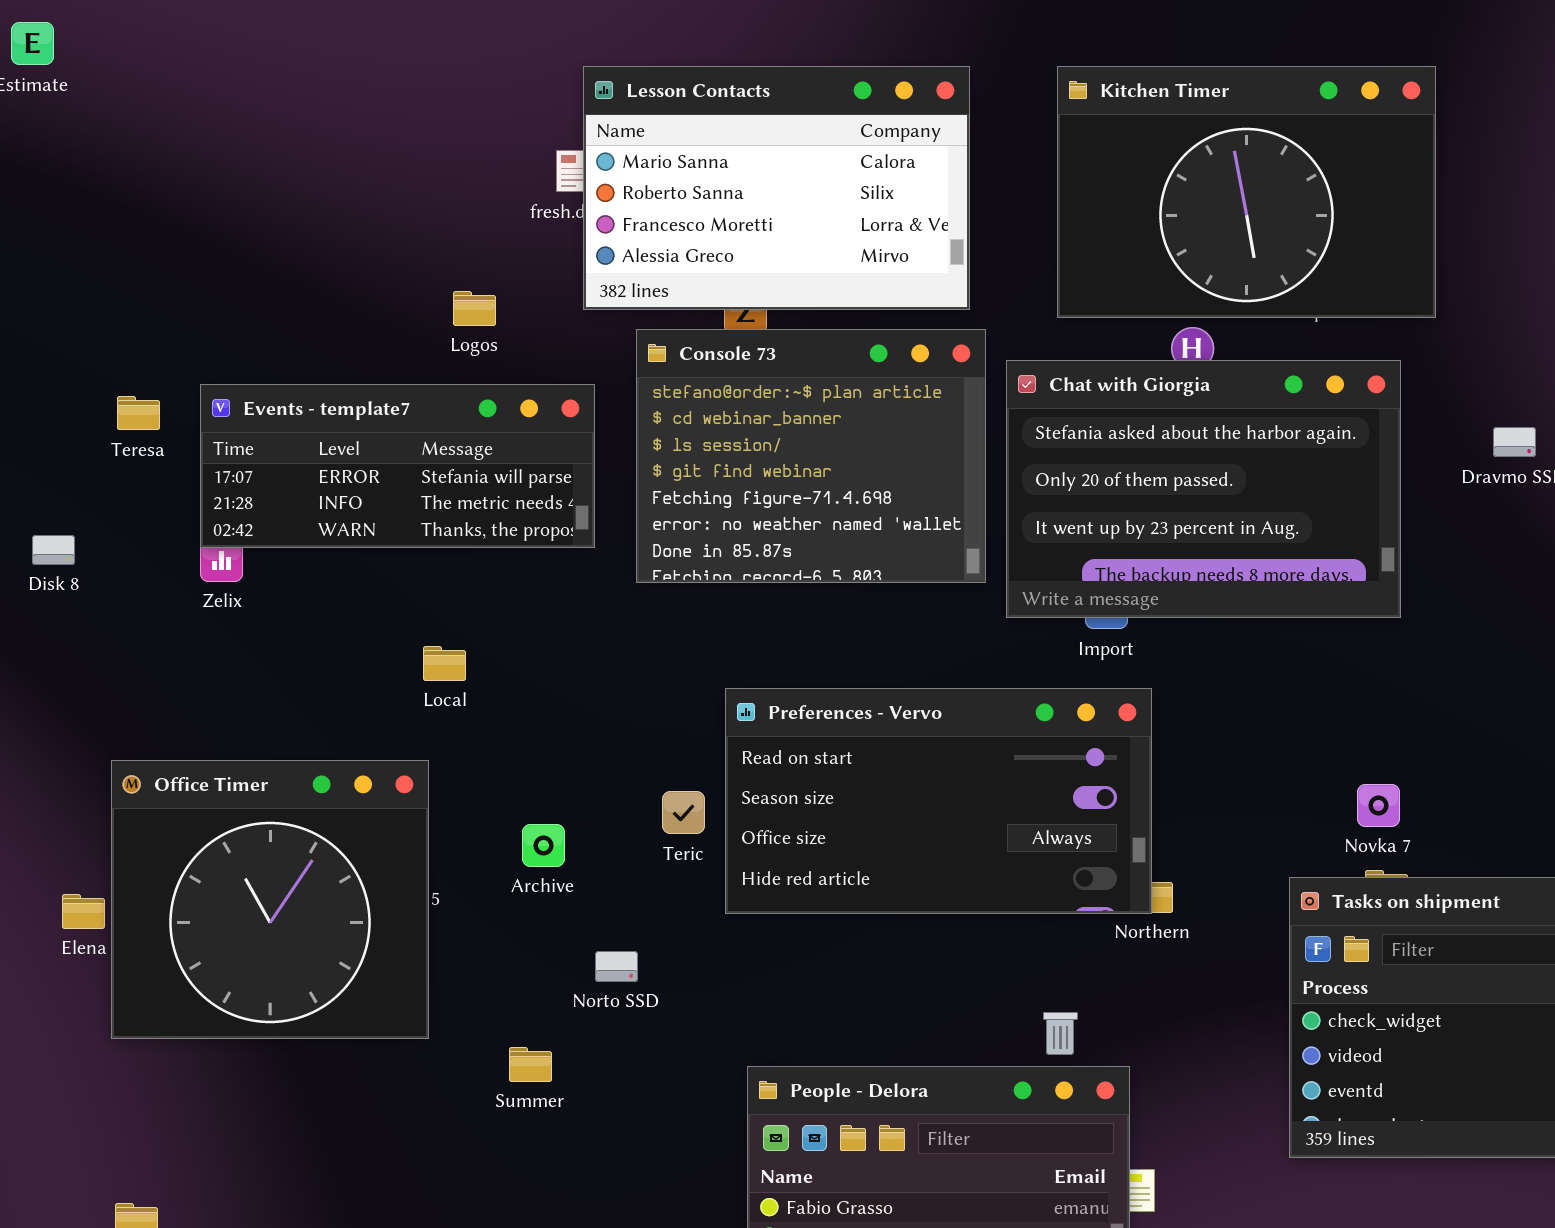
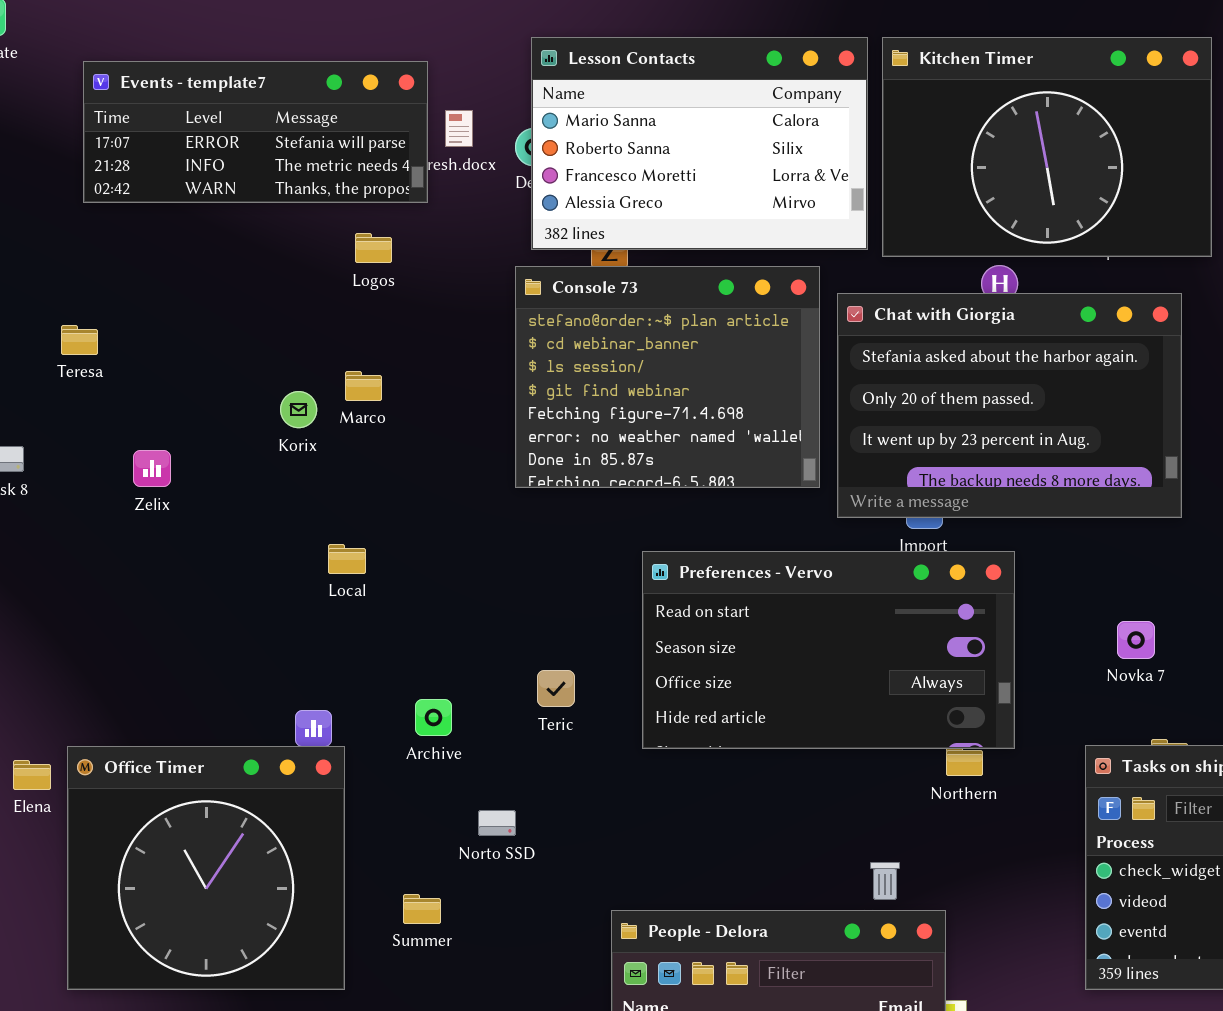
Lesson Contacts: [583,66,970,310] -> [531,37,868,250], moved
Events - template7: [200,384,595,548] -> [83,61,428,203], moved
Preferences - Vervo: [725,688,1152,914] -> [642,551,1015,749], moved
Office Timer: [111,760,429,1039] -> [67,746,345,990], moved
Novka 7: [1357,784,1400,827] -> [1117,621,1155,659], moved

